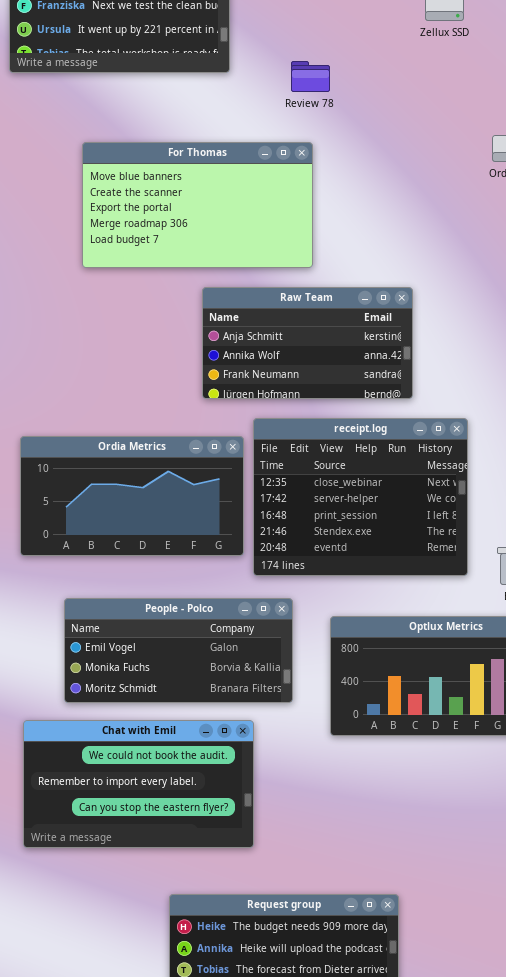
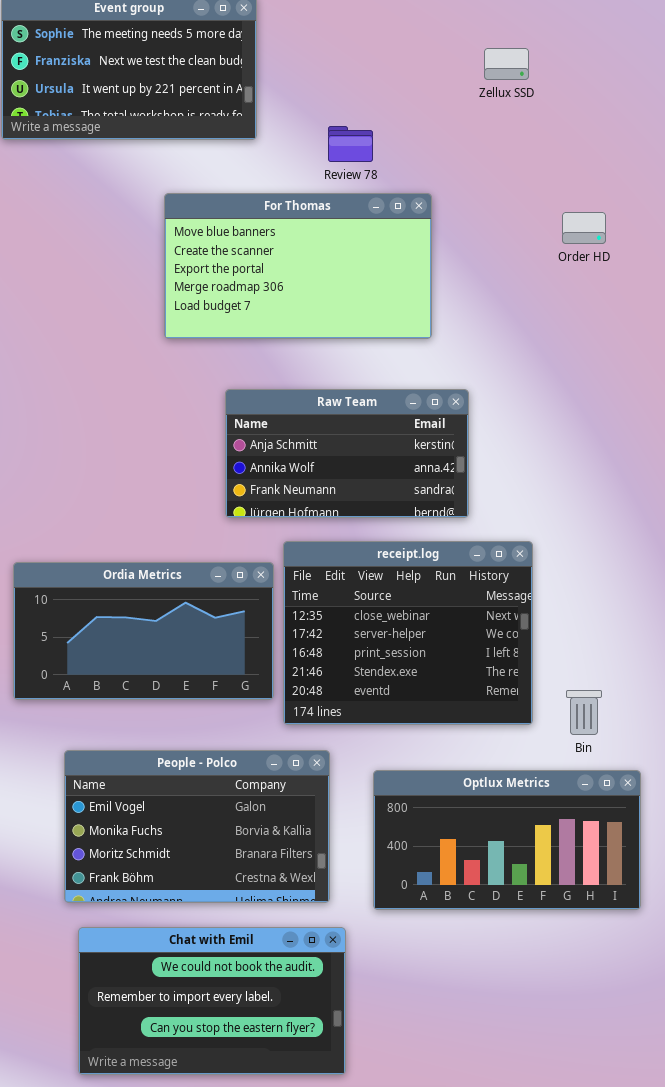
For Thomas: [82,142,313,268] -> [164,193,432,339], moved
People - Polco: [64,598,293,703] -> [64,750,330,903], resized
Chat with Emil: [23,720,254,848] -> [78,927,346,1075], moved

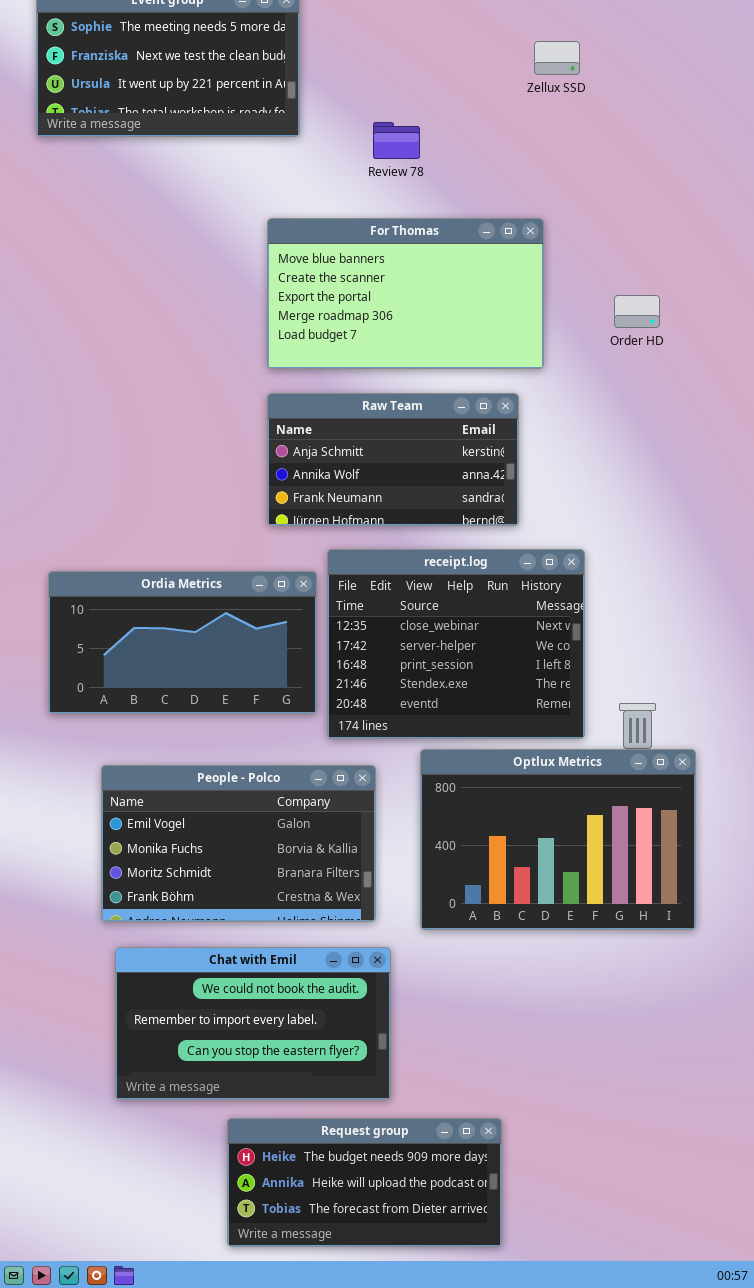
For Thomas: [164,193,432,339] -> [267,218,544,369], moved
Order HD: [562,212,606,244] -> [614,295,660,328], moved
Optlux Metrics: [373,770,641,910] -> [420,749,696,930], resized

